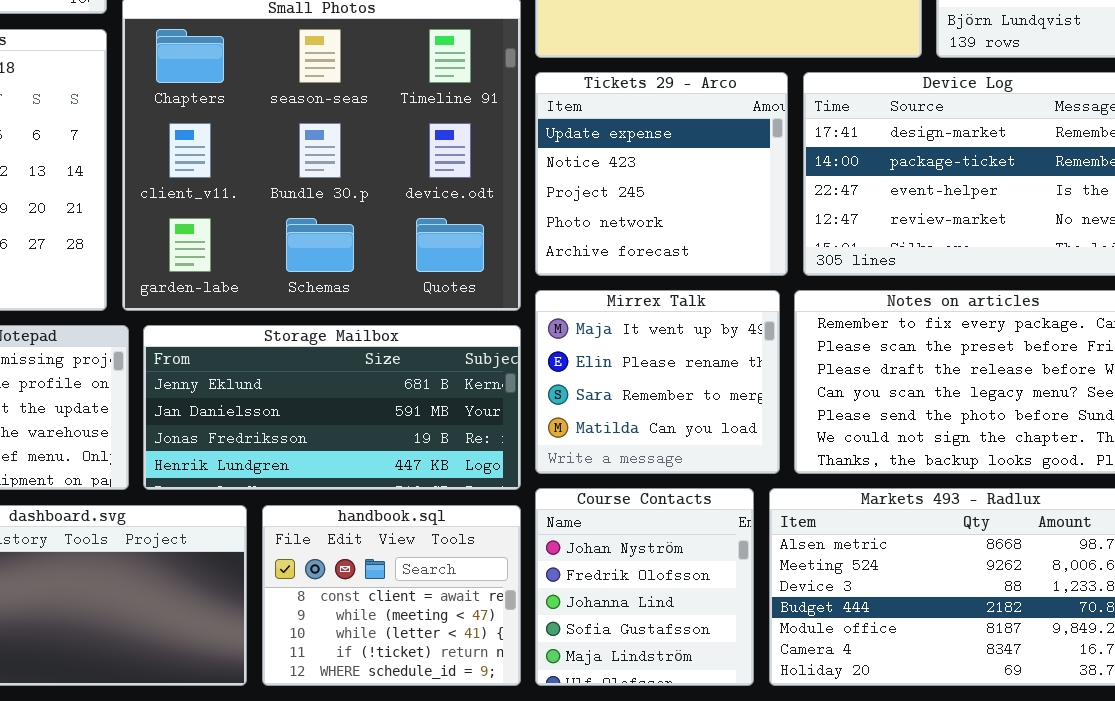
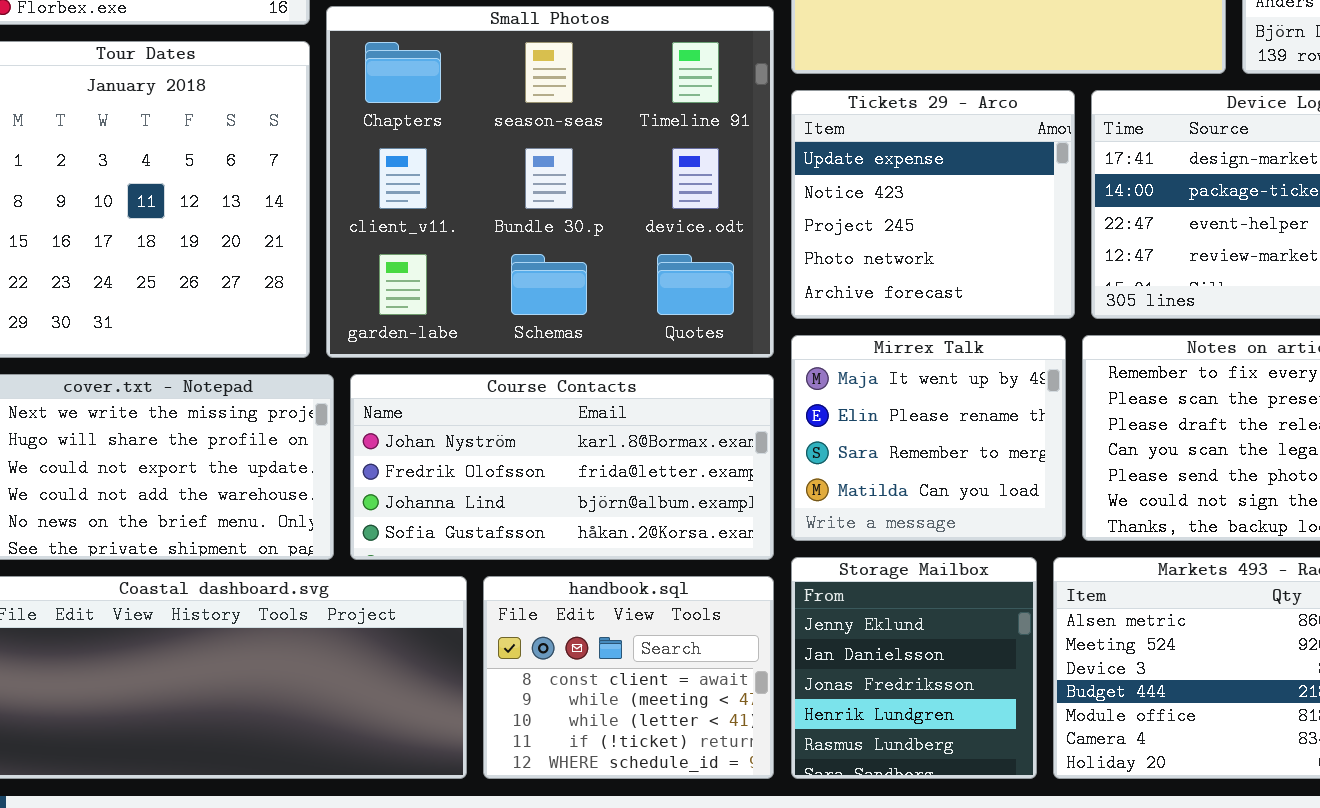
Storage Mailbox: [143,325,521,490] -> [791,557,1037,779], moved, resized
Course Contacts: [535,488,754,686] -> [350,374,774,560], moved, resized

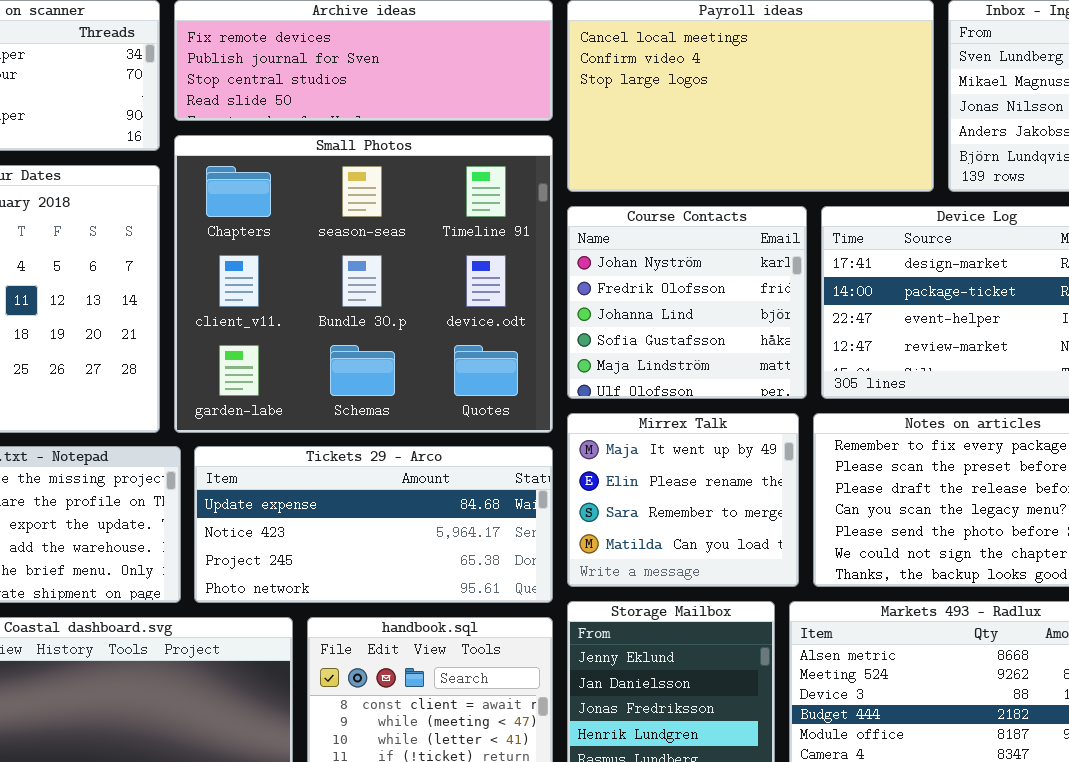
Tickets 29 - Arco: [791,90,1075,319] -> [194,446,553,603], moved, resized
Course Contacts: [350,374,774,560] -> [567,206,807,399], moved, resized

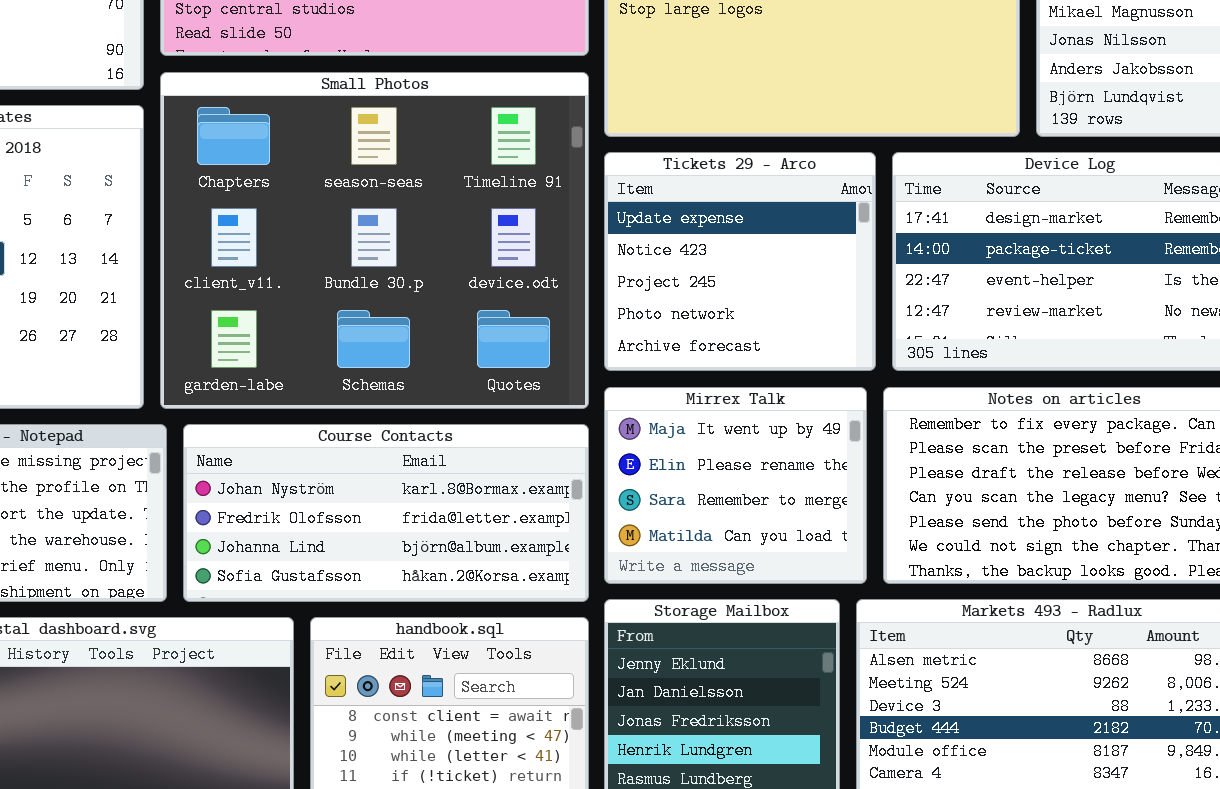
Course Contacts: [567,206,807,399] -> [183,424,589,602], moved, resized
Tickets 29 - Arco: [194,446,553,603] -> [604,152,876,371], moved, resized

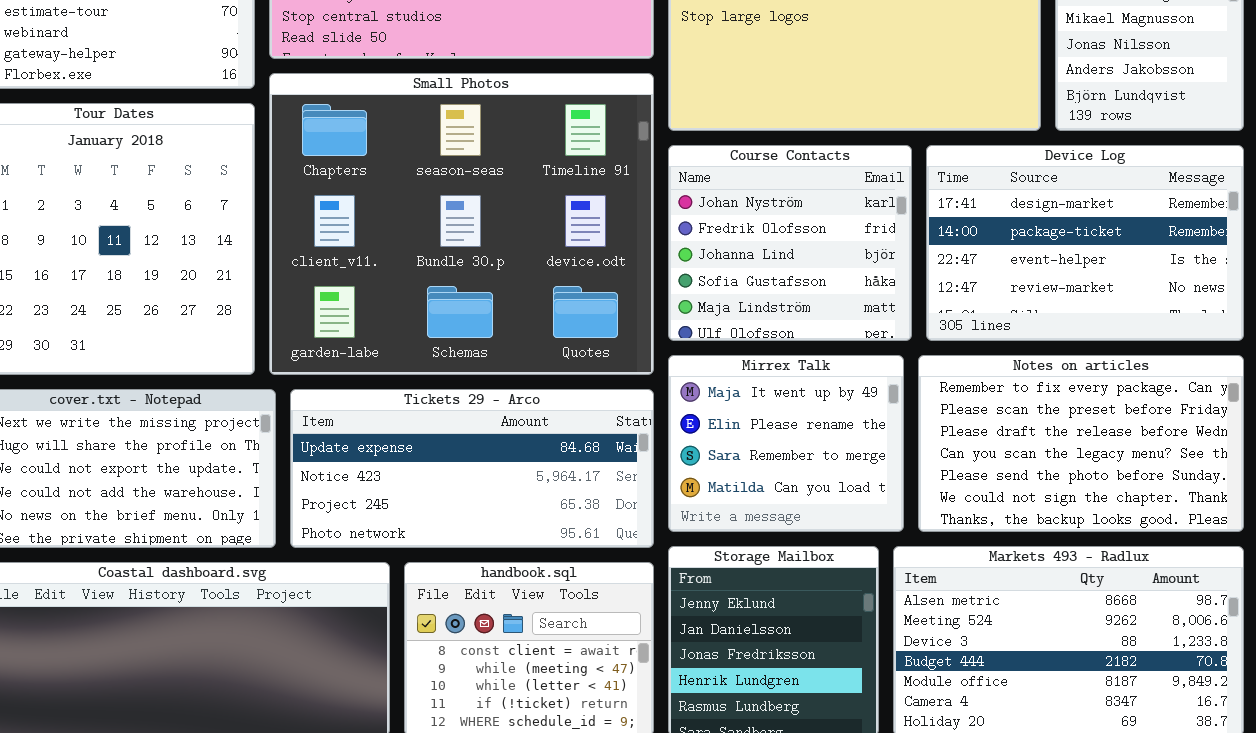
Tickets 29 - Arco: [604,152,876,371] -> [290,389,654,548], moved, resized
Course Contacts: [183,424,589,602] -> [668,145,912,341], moved, resized

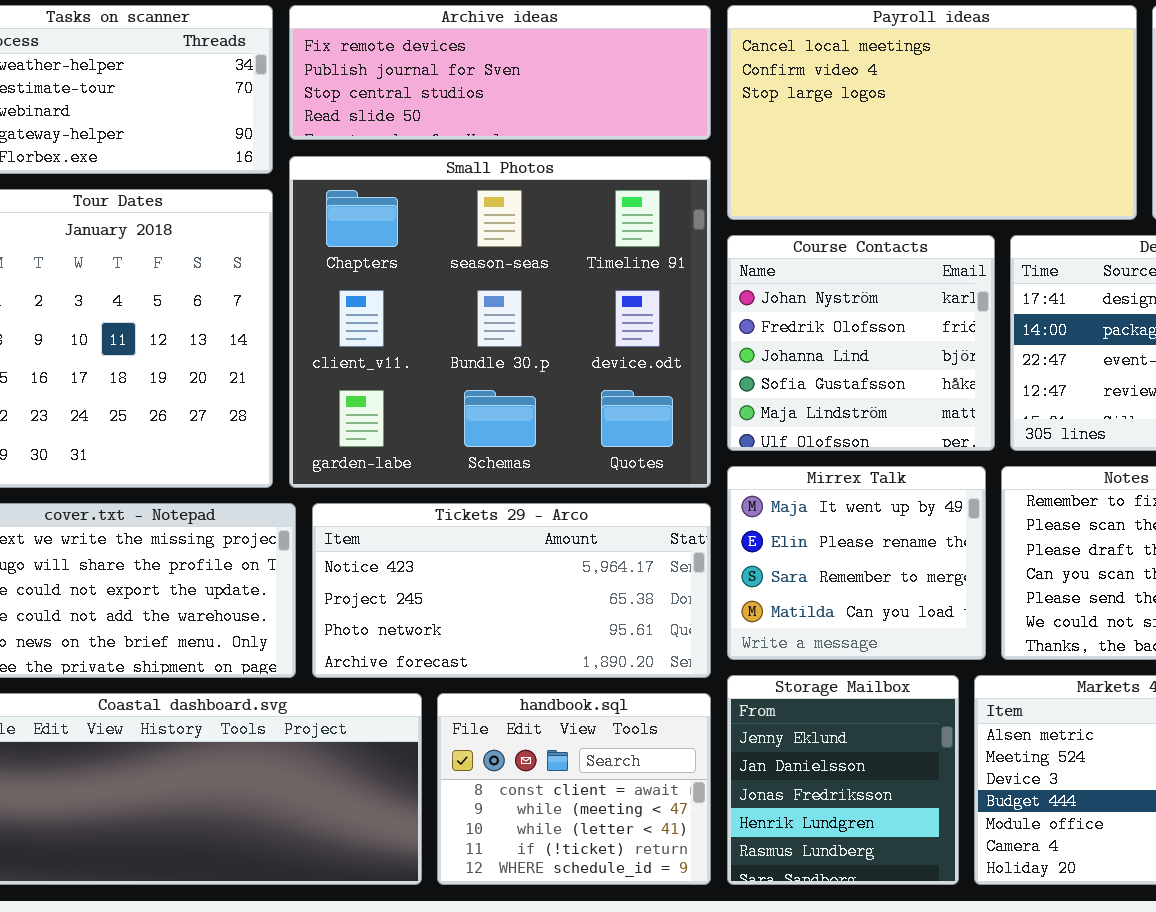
Tickets 29 - Arco: [290,389,654,548] -> [312,503,711,678], scrolled down 1 row

